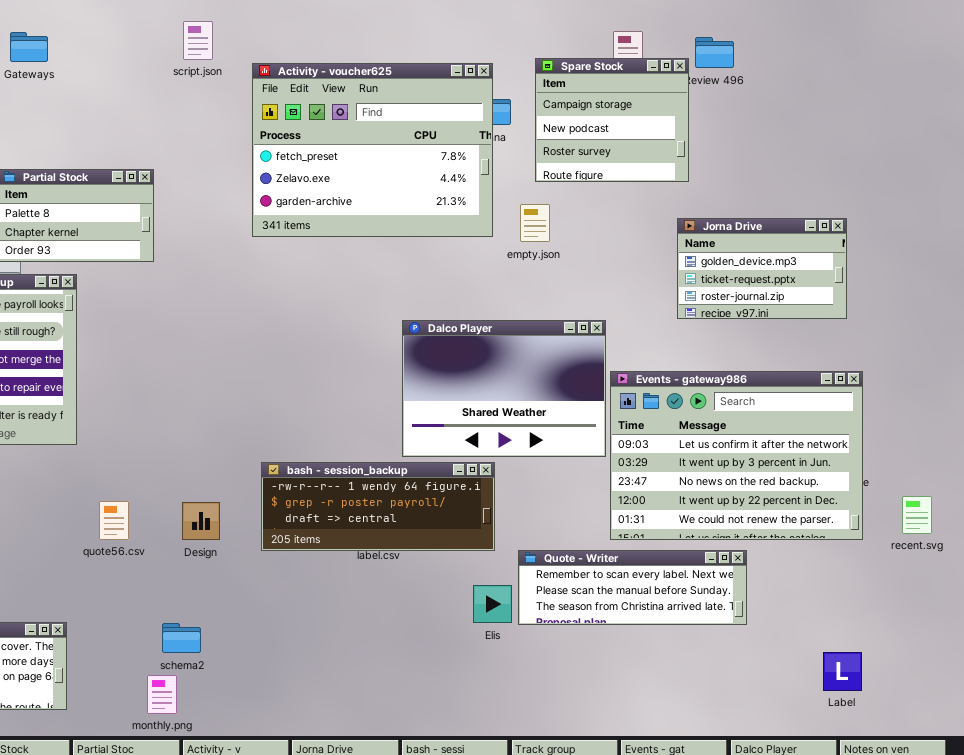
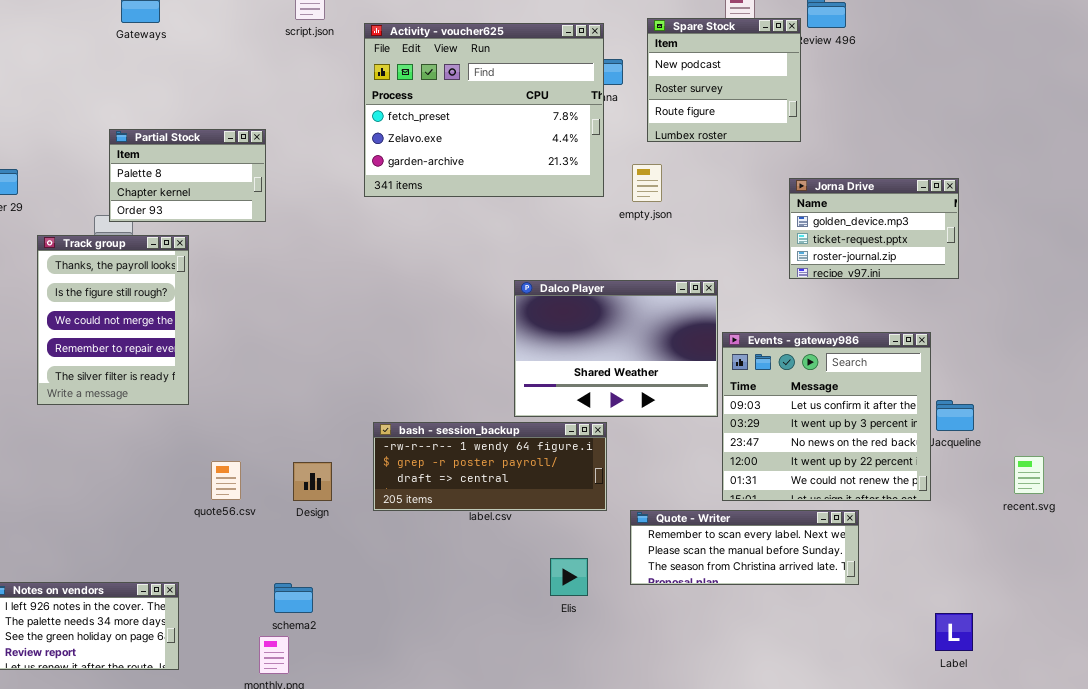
Spare Stock: [535,58,689,182] -> [647,18,801,142], scrolled down 1 row
Events - gateway986: [610,371,863,540] -> [722,332,931,501], resized
Elis: [473,585,512,623] -> [550,558,588,596], moved

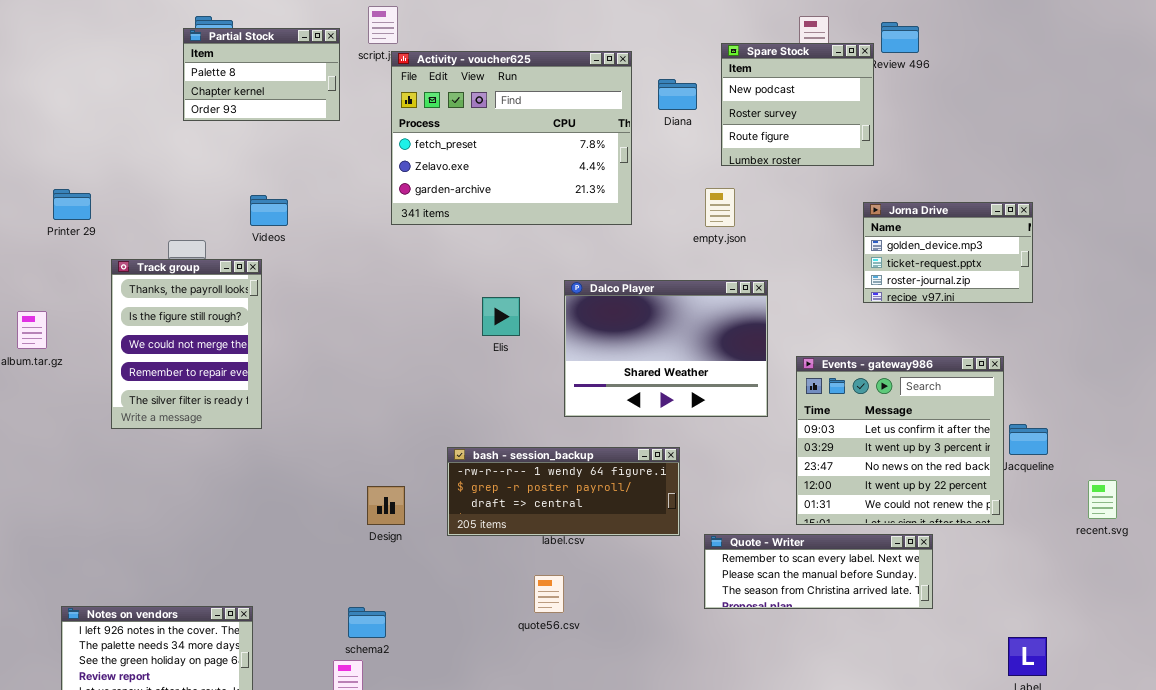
Activity - voucher625: [364,23,604,197] -> [391,51,632,225], moved
Partial Stock: [109,129,266,222] -> [183,28,340,121], moved
Dalco Player: [514,280,718,417] -> [564,280,768,417], moved
quote56.csv: [211,461,241,500] -> [534,575,564,613], moved
Elis: [550,558,588,596] -> [482,297,520,336], moved

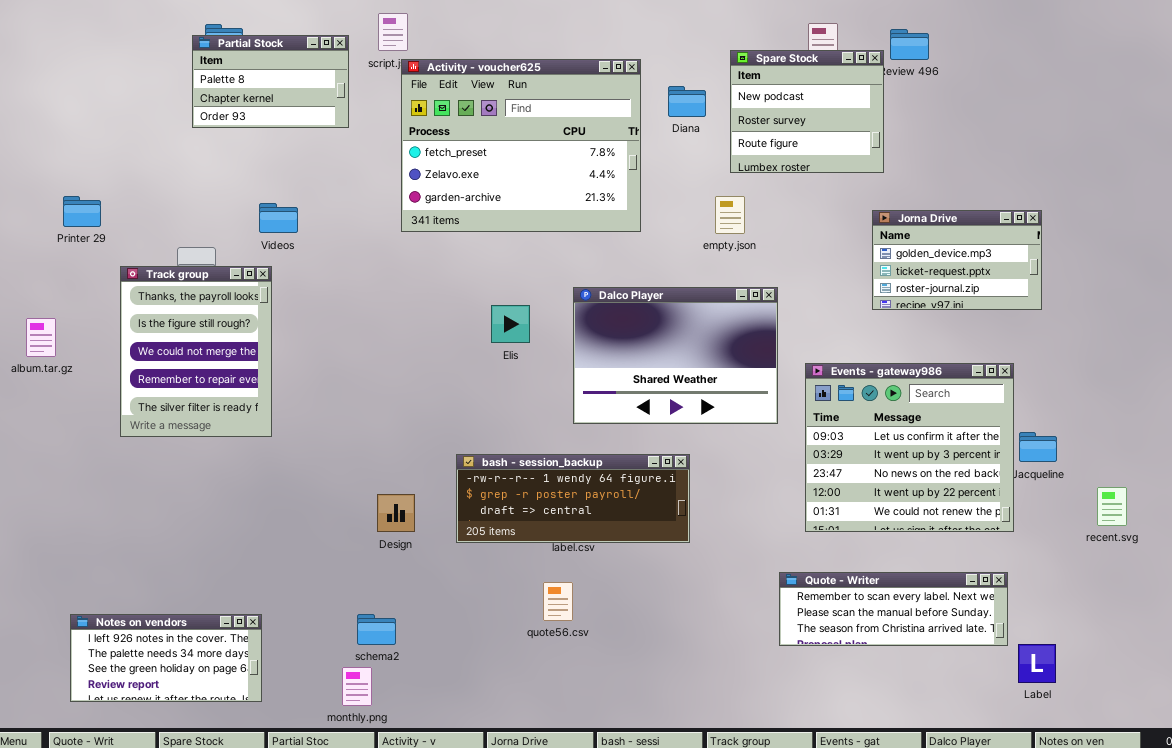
Quote - Writer: [704,534,933,609] -> [779,572,1008,646], moved

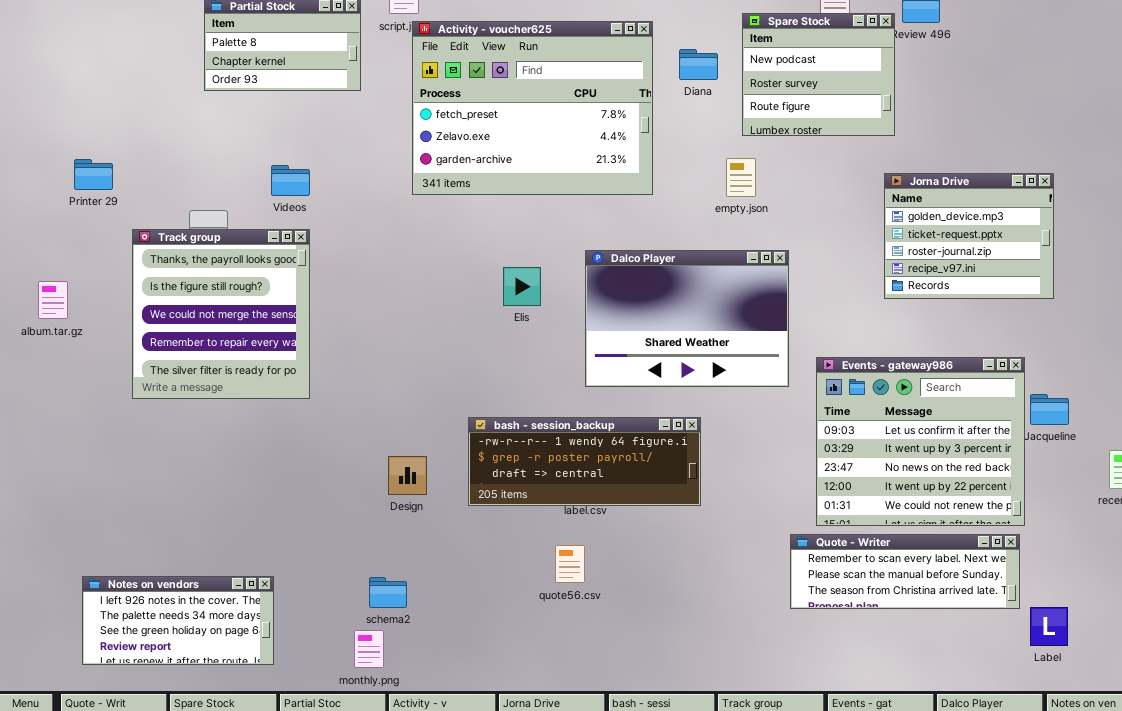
Jorna Drive: [872,210,1042,310] -> [884,173,1054,299], resized
Track group: [120,266,272,437] -> [132,229,310,399], resized
Events - gateway986: [805,363,1014,532] -> [816,357,1025,526], moved

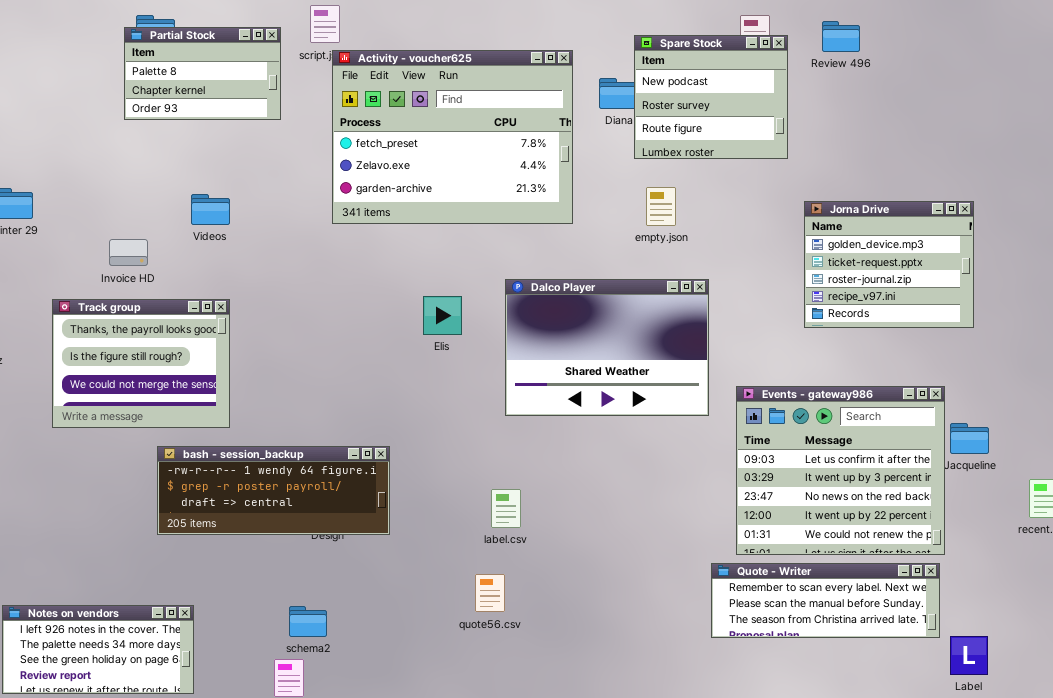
Spare Stock: [742,13,895,136] -> [634,35,788,159], moved
Track group: [132,229,310,399] -> [52,299,230,428], resized
bash - session_backup: [468,417,701,506] -> [157,446,390,535], moved

